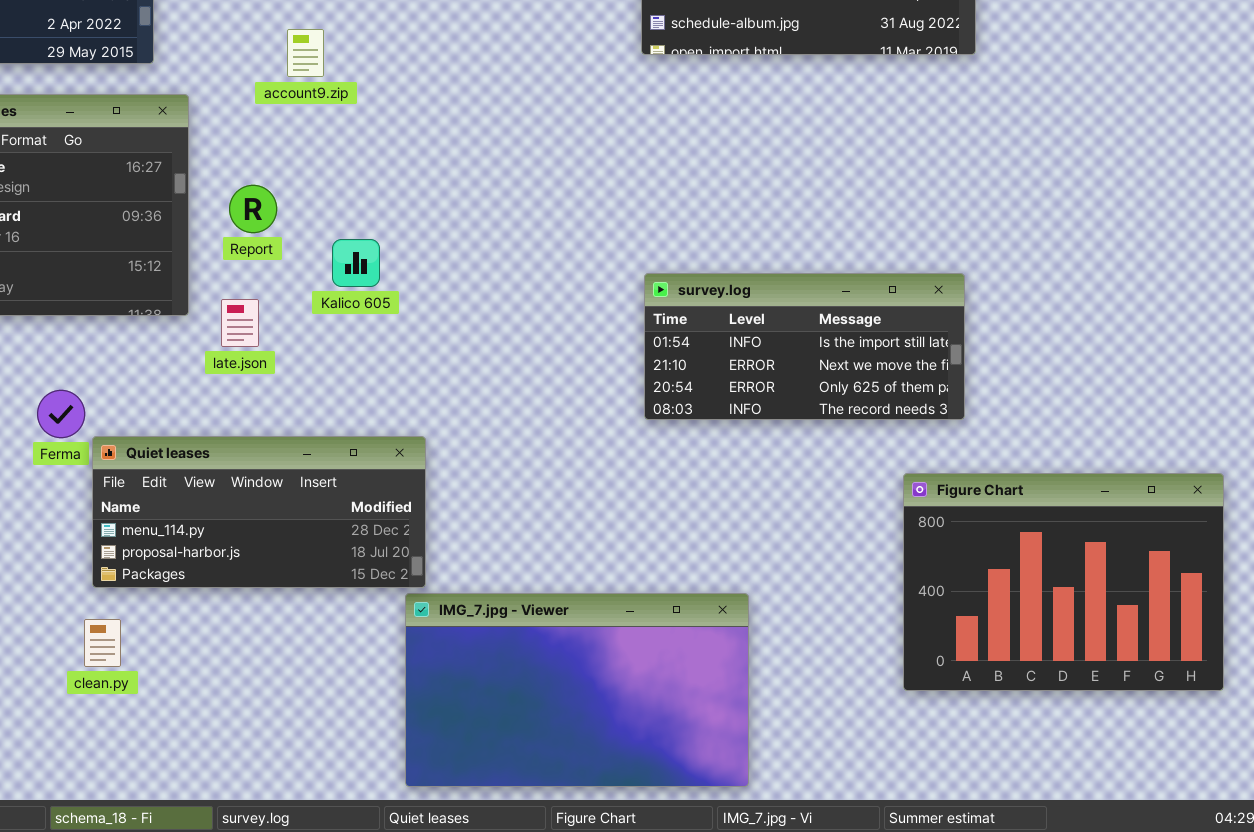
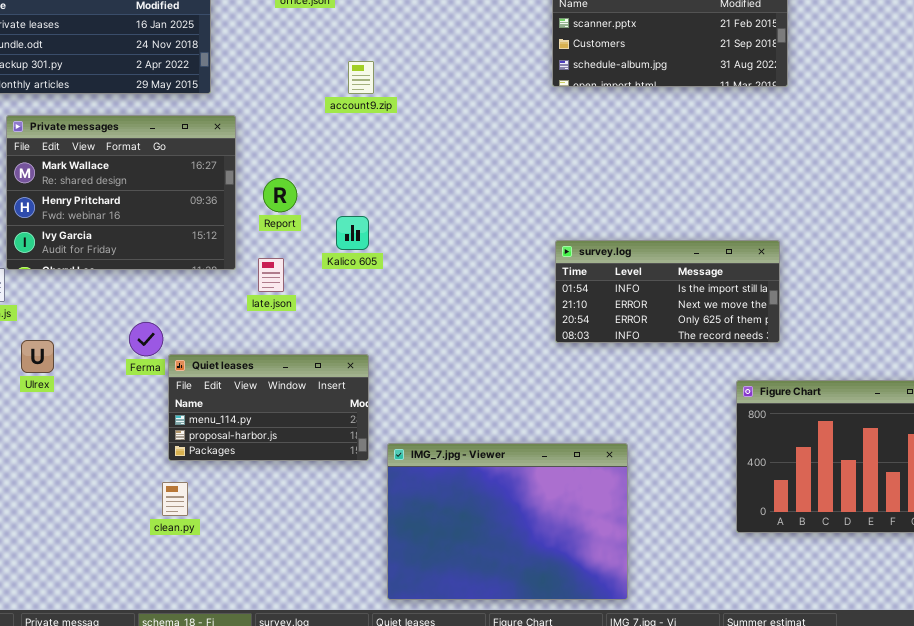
account9.zip: [287,29,324,77] -> [348,61,374,94], moved
Quiet leases: [92,436,426,588] -> [168,354,369,461], resized
IMG_7.jpg - Viewer: [405,593,749,787] -> [387,443,628,600], resized

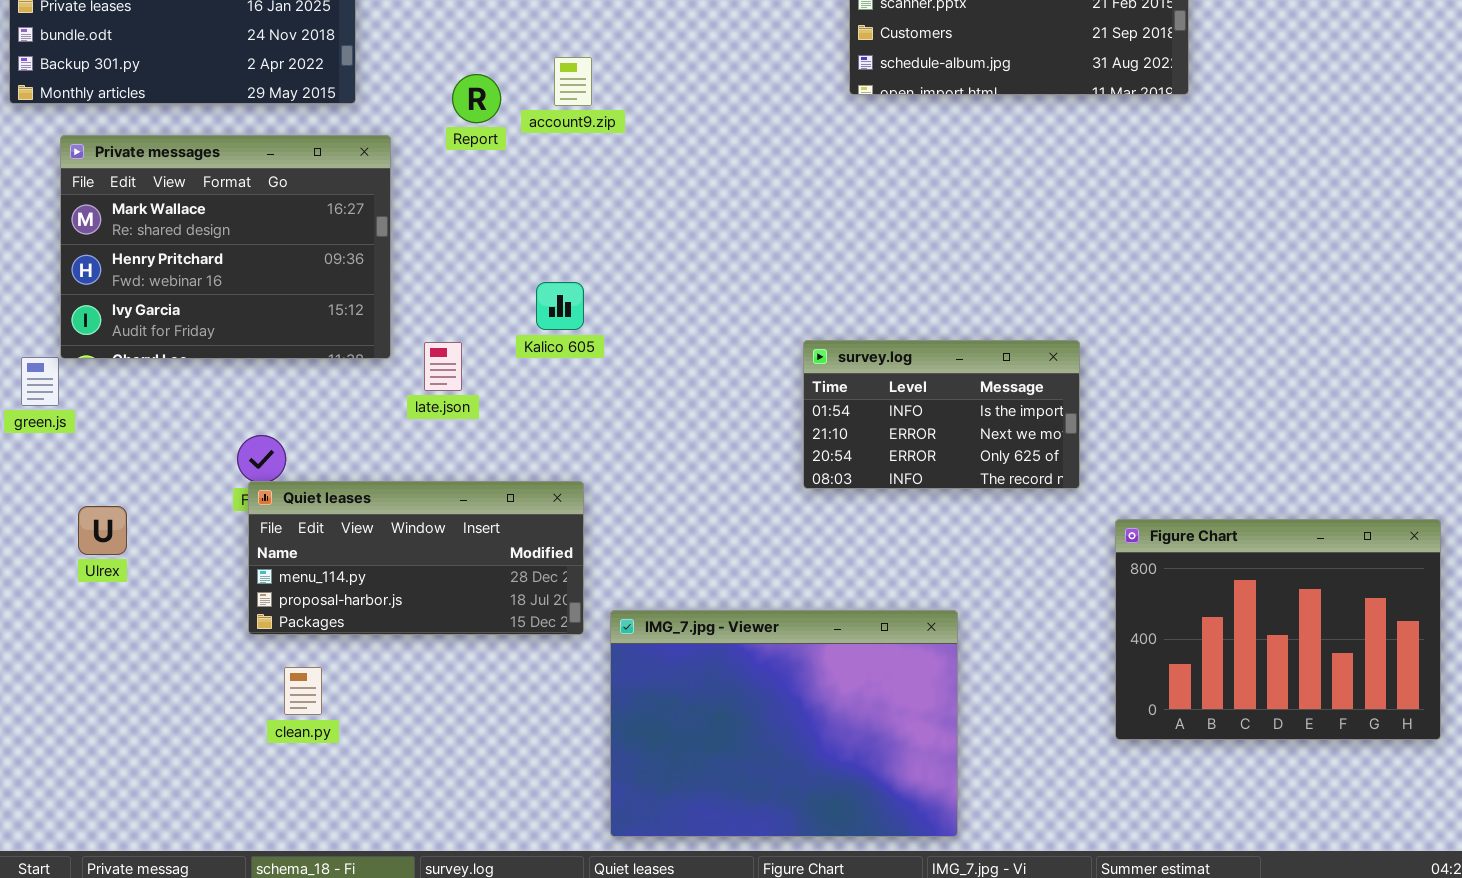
Report: [263,178,297,212] -> [452,74,501,123], moved
survey.log: [555,240,780,343] -> [803,340,1080,489], moved, resized
Ulrex: [21,340,54,373] -> [78,506,127,555], moved
Quiet leases: [168,354,369,461] -> [248,481,584,635], resized

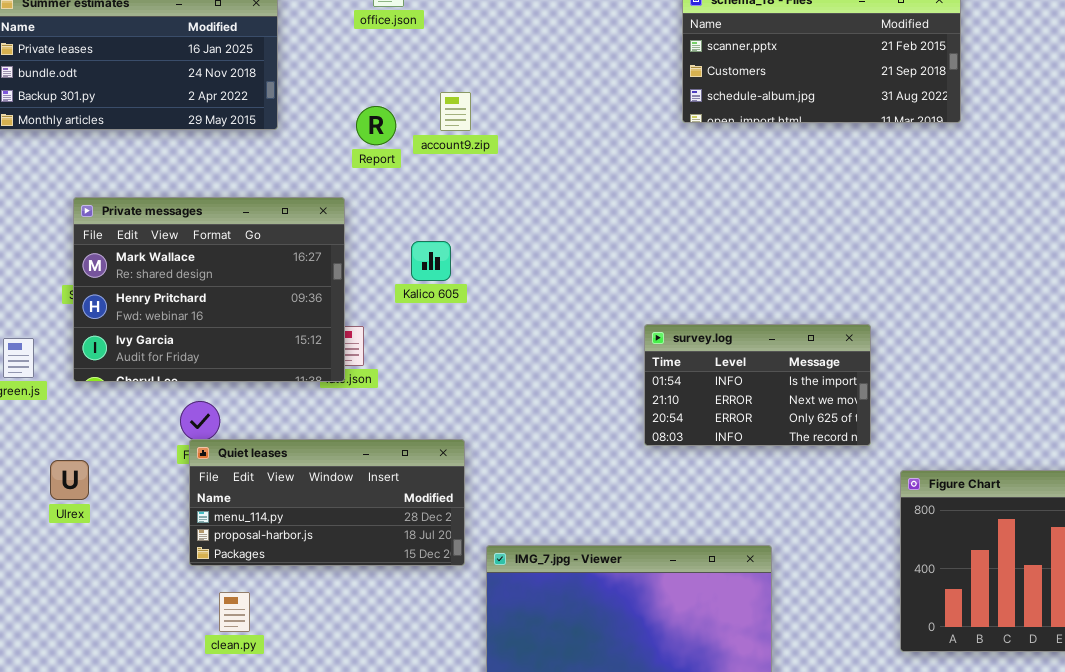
Private messages: [60,135,391,359] -> [73,197,345,382], moved
Kalico 605: [536,282,584,330] -> [411,241,451,281], moved

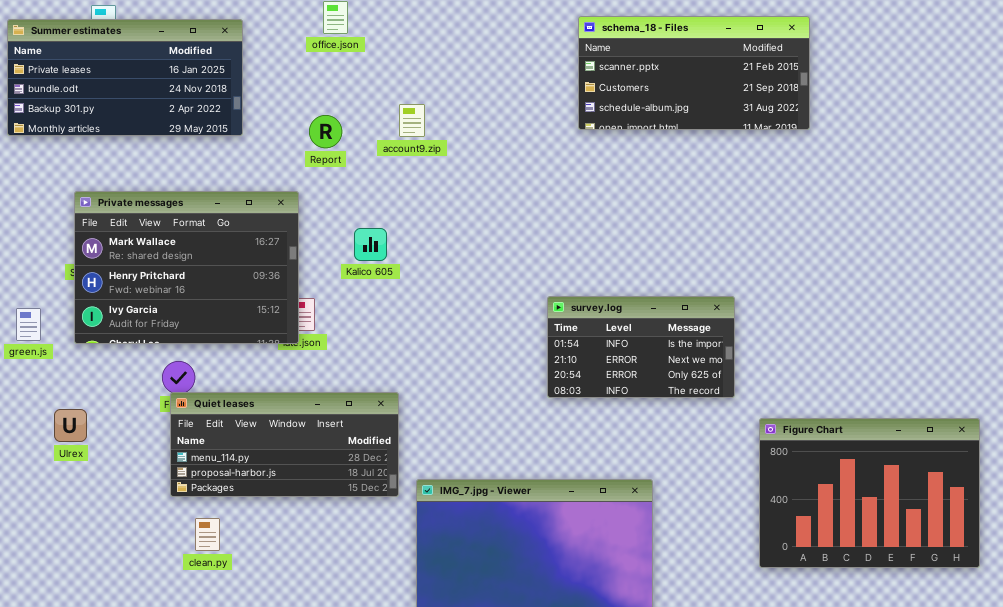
account9.zip: [440,92,471,131] -> [399,104,425,137], moved

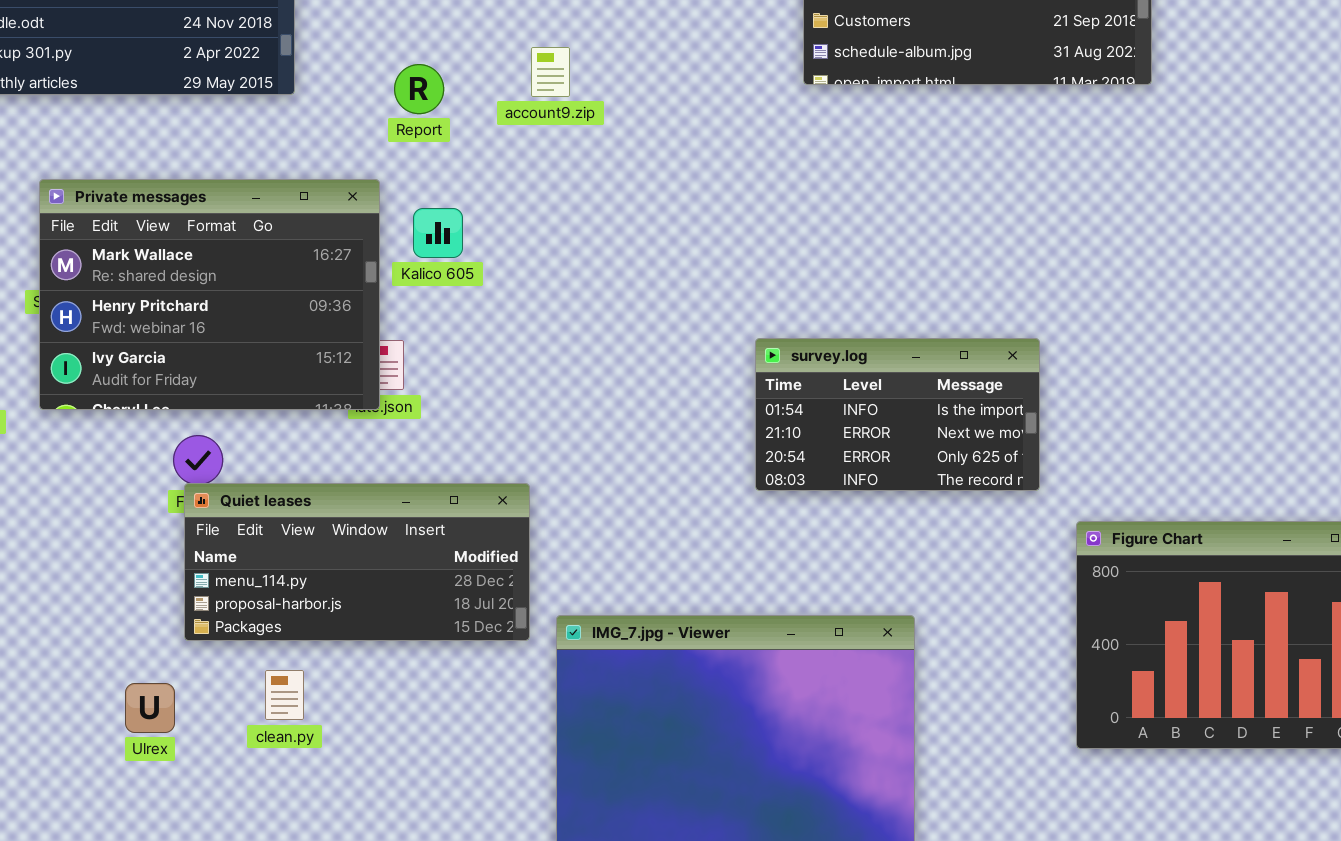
Kalico 605: [354,228,387,261] -> [413,208,463,258], moved
Ulrex: [54,409,87,442] -> [125,683,175,733], moved
clean.py: [195,518,220,551] -> [265,670,304,720], moved

